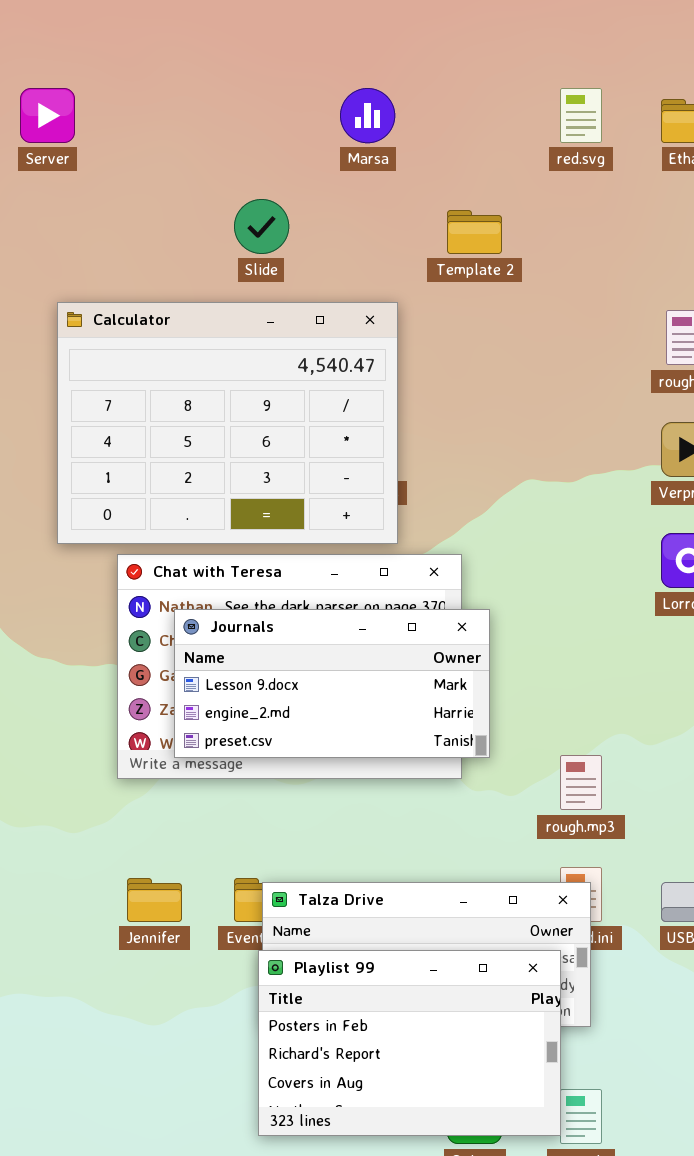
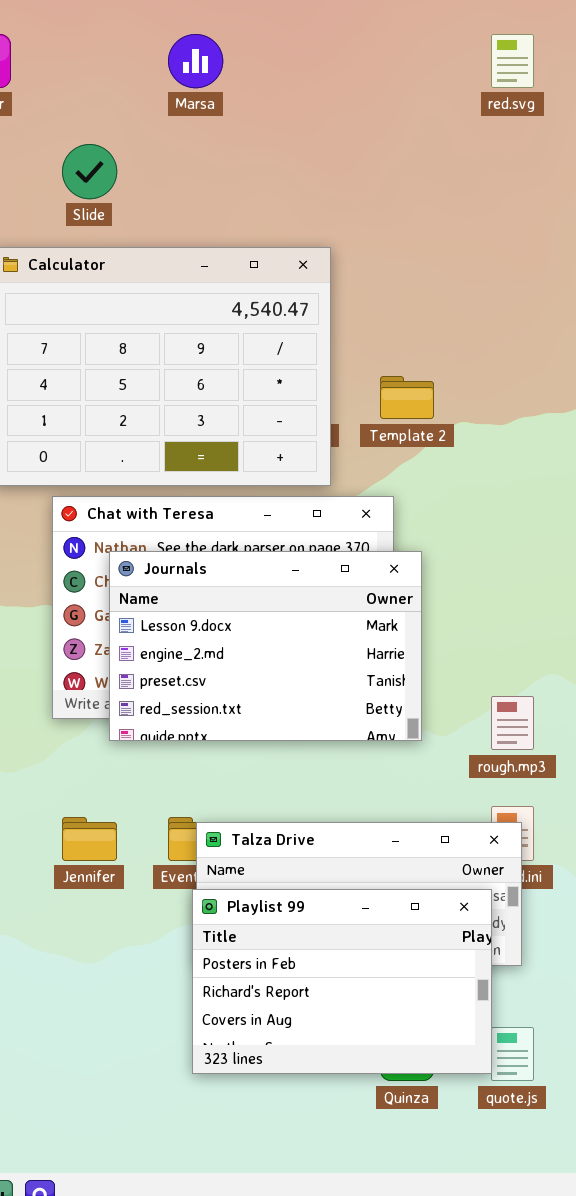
Marsa: [340,88,395,143] -> [168,34,223,88], moved
Slide: [234,199,289,254] -> [62,144,117,199], moved
Template 2: [447,210,502,254] -> [380,376,434,419], moved
Journals: [174,609,490,758] -> [109,551,422,741], resized

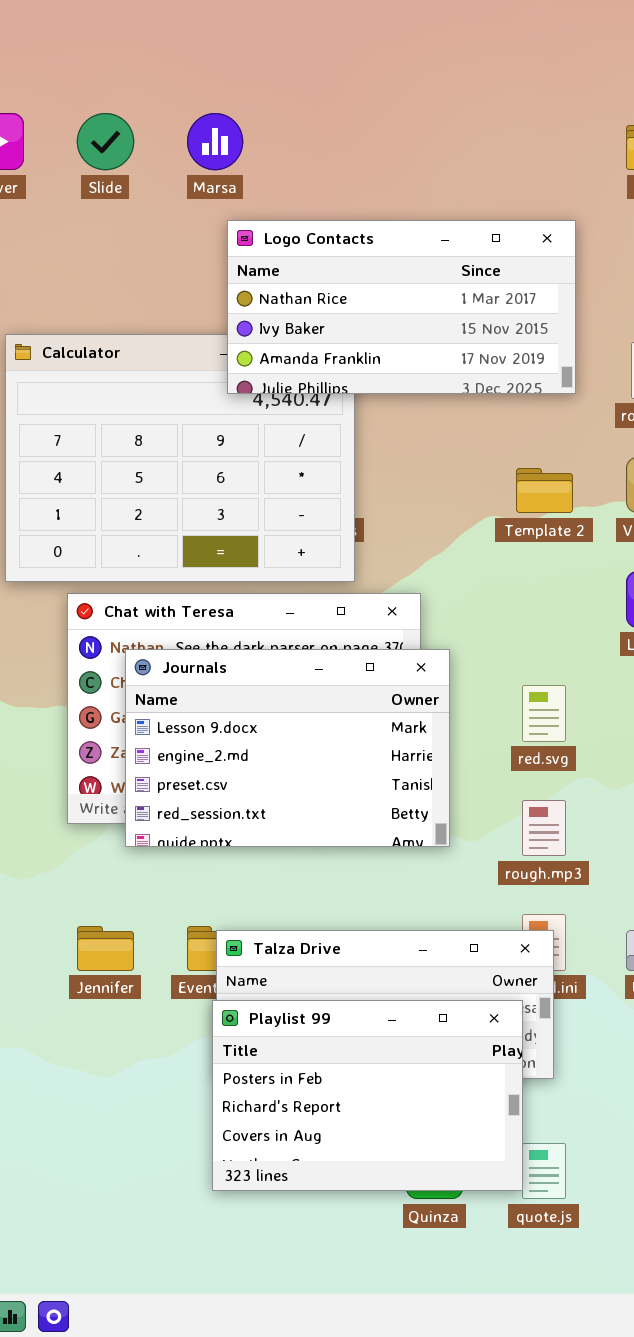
red.svg: [491,34,534,88] -> [522,685,566,742], moved
Logo Contacts: none -> [227,220,576,394], opened
Slide: [62,144,117,199] -> [77,113,134,170], moved
Template 2: [380,376,434,419] -> [516,468,573,513], moved

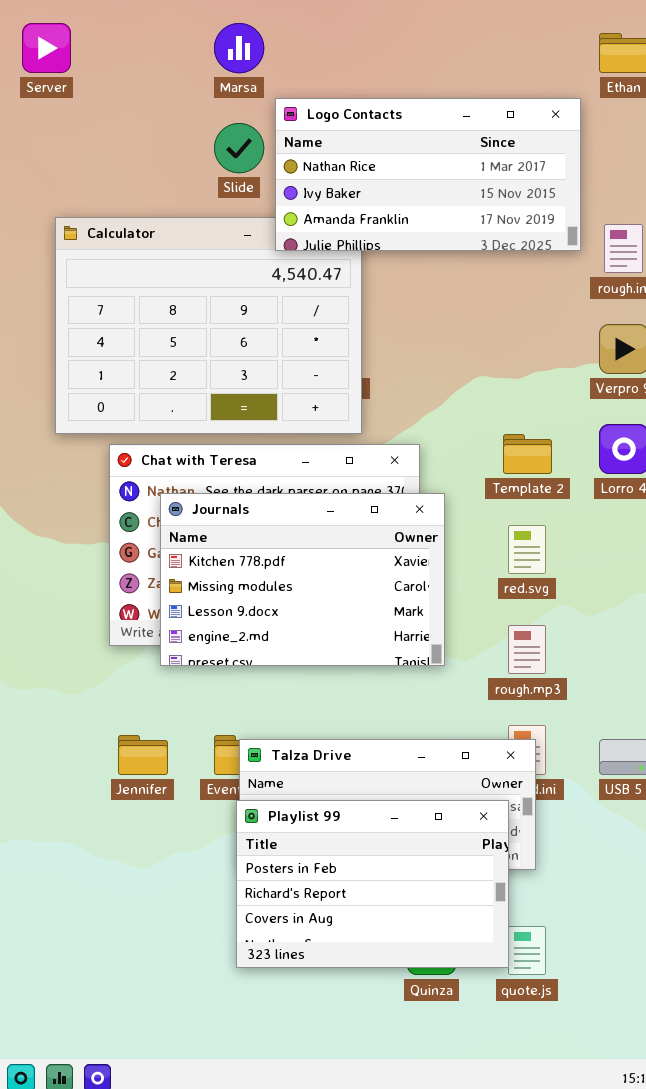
Slide: [77,113,134,170] -> [214,123,264,173], moved
Logo Contacts: [227,220,576,394] -> [275,98,581,251], moved
Template 2: [516,468,573,513] -> [503,434,552,474], moved
Journals: [125,649,450,847] -> [160,493,445,666], scrolled up 2 rows

